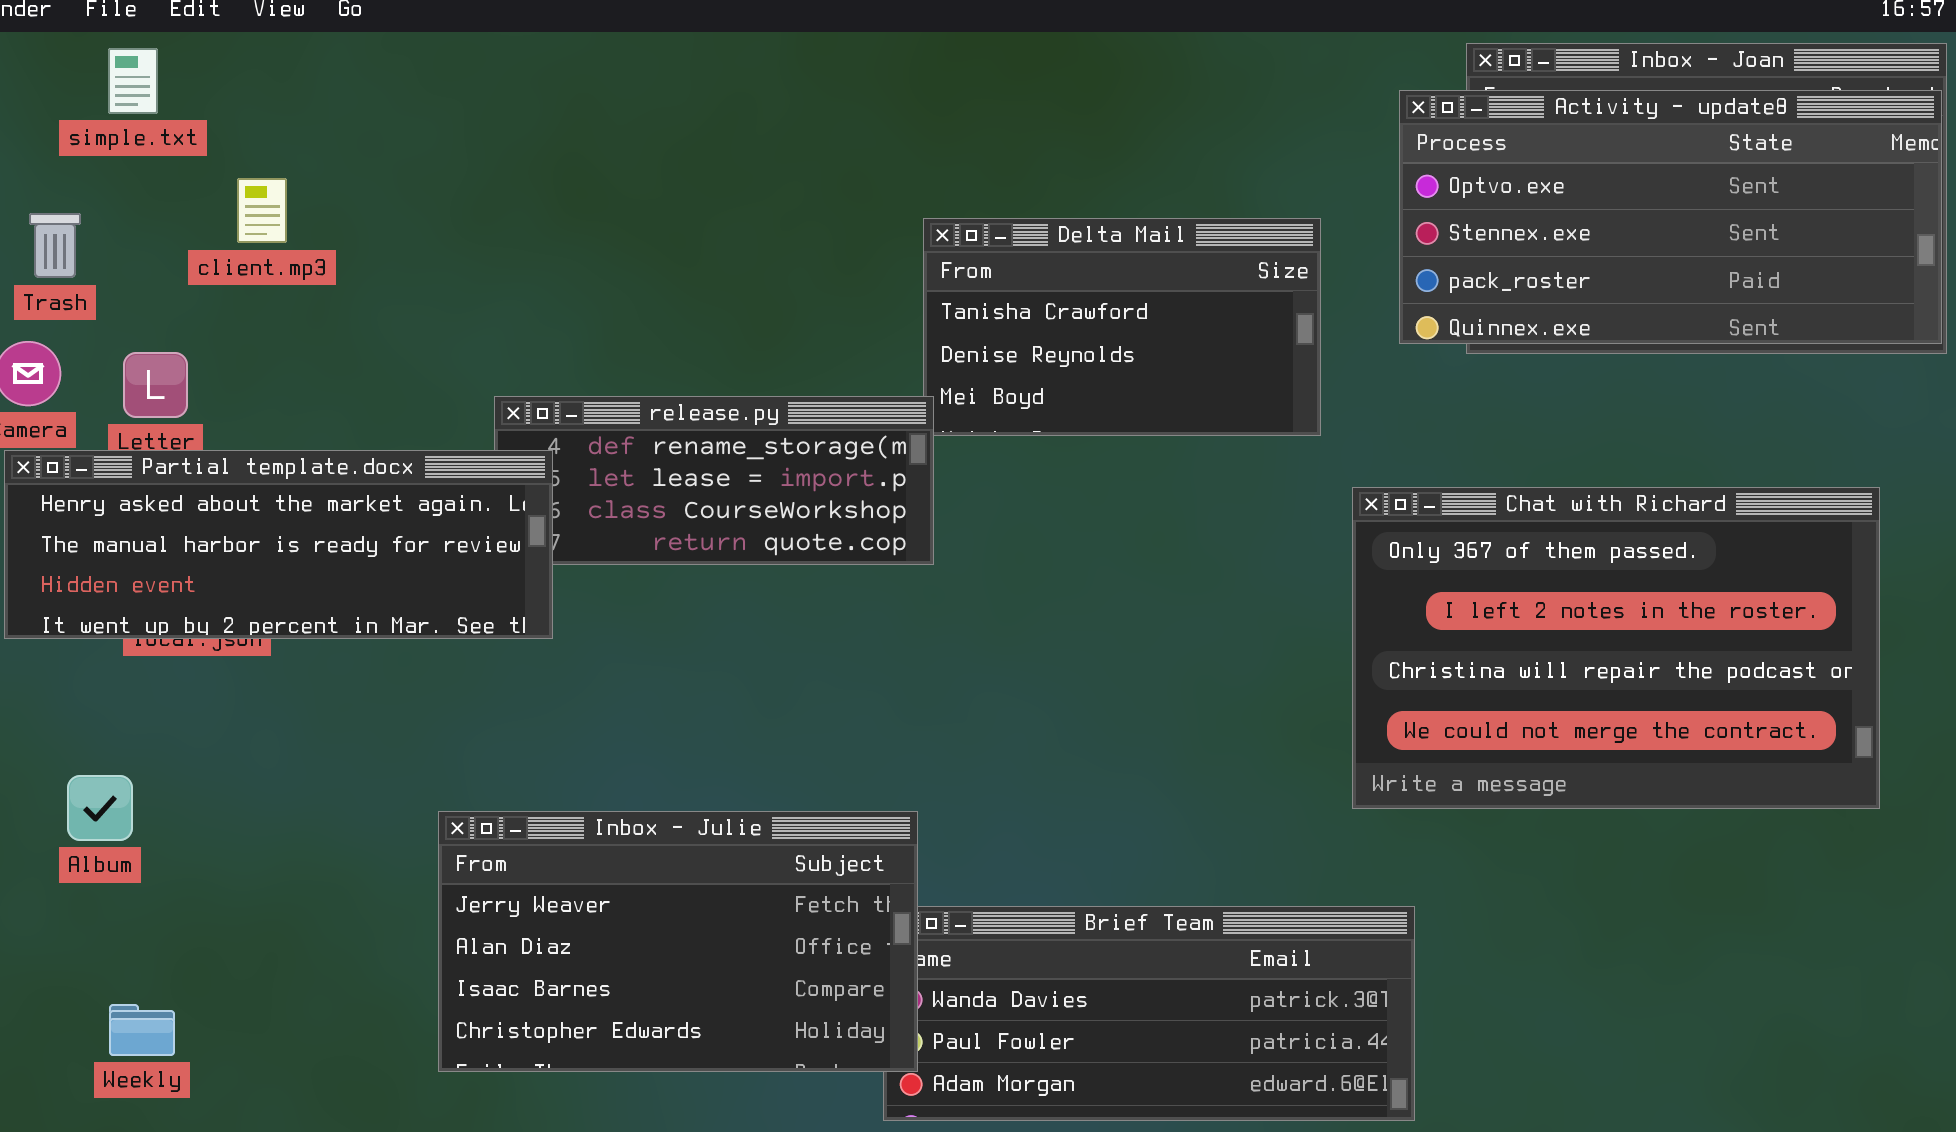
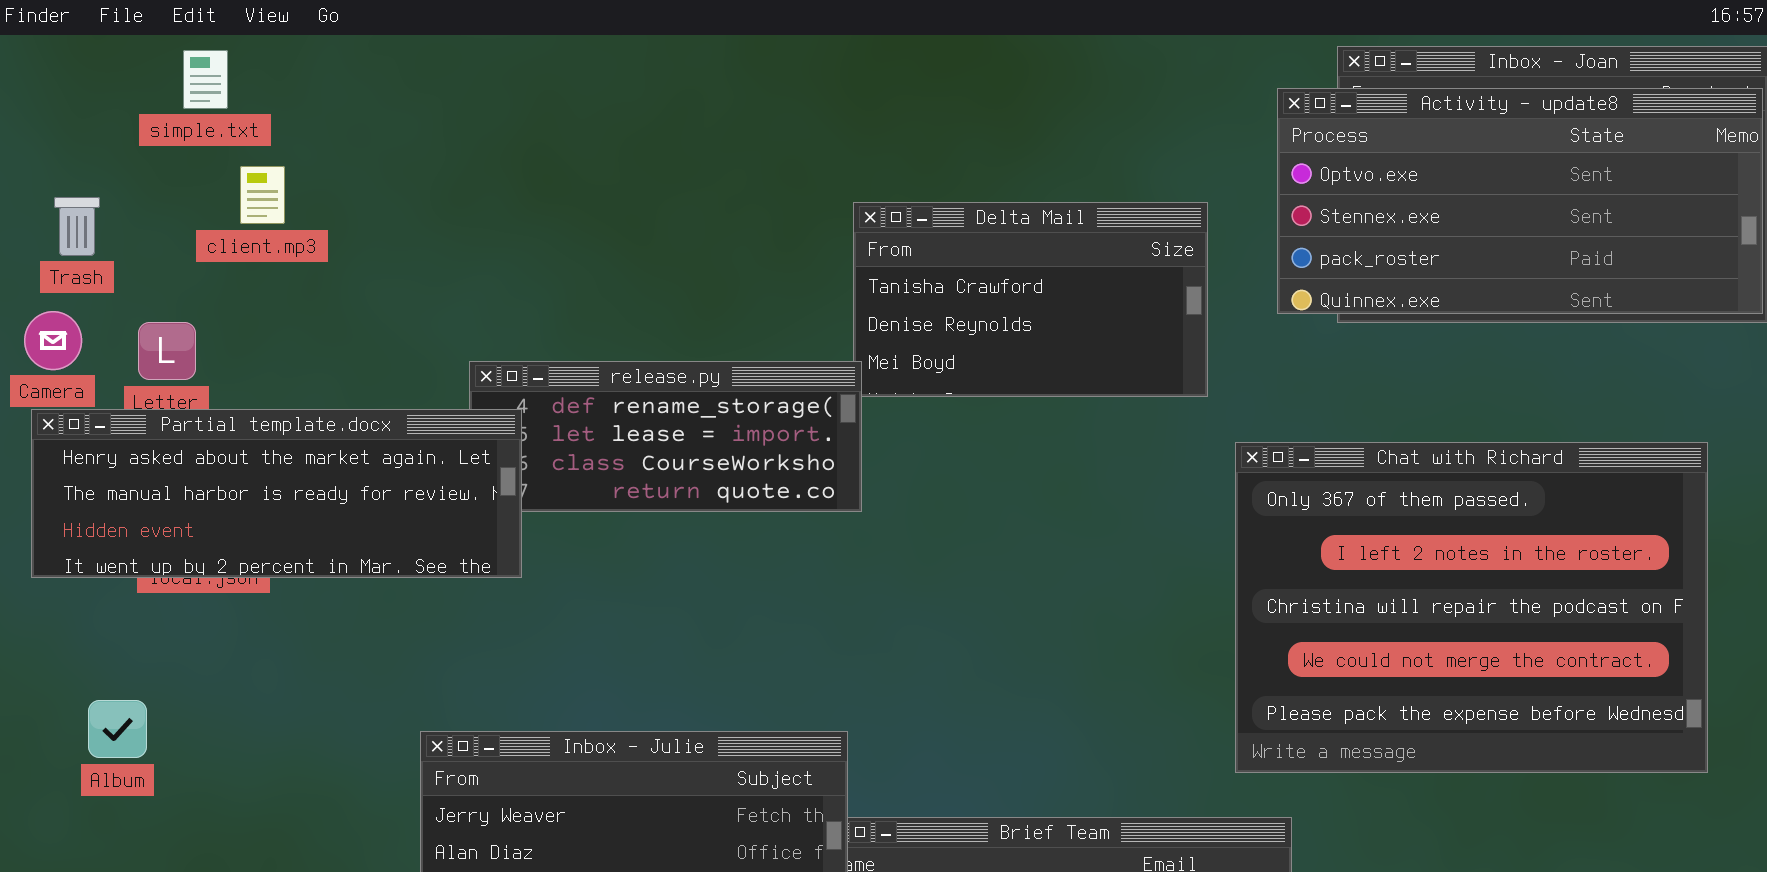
simple.txt: [108,48,158,114] -> [183,50,228,109], moved
Chat with Richard: [1352,487,1880,809] -> [1235,442,1708,773], resized

